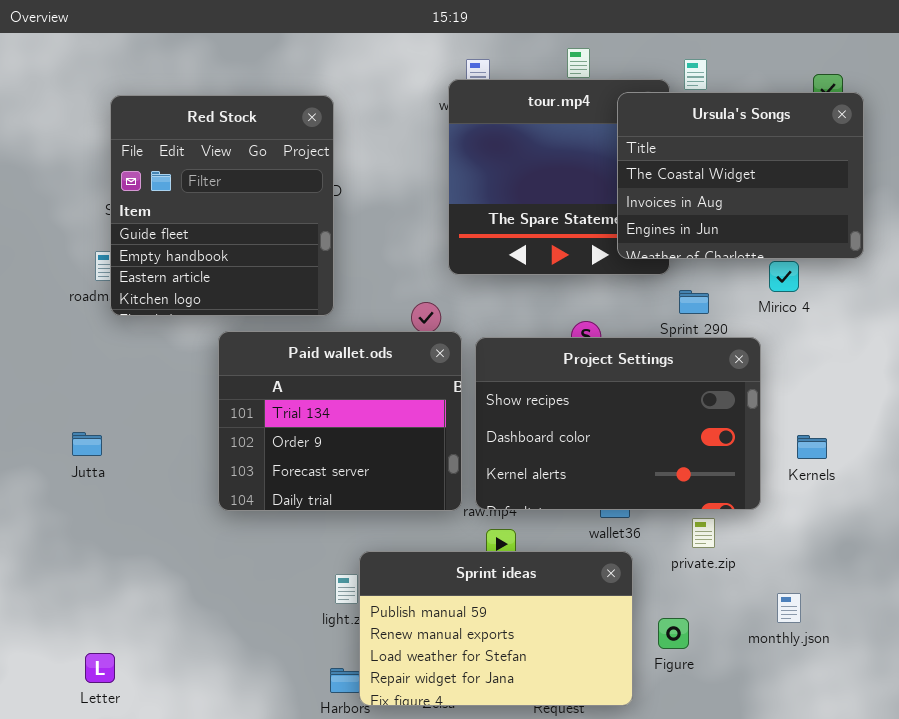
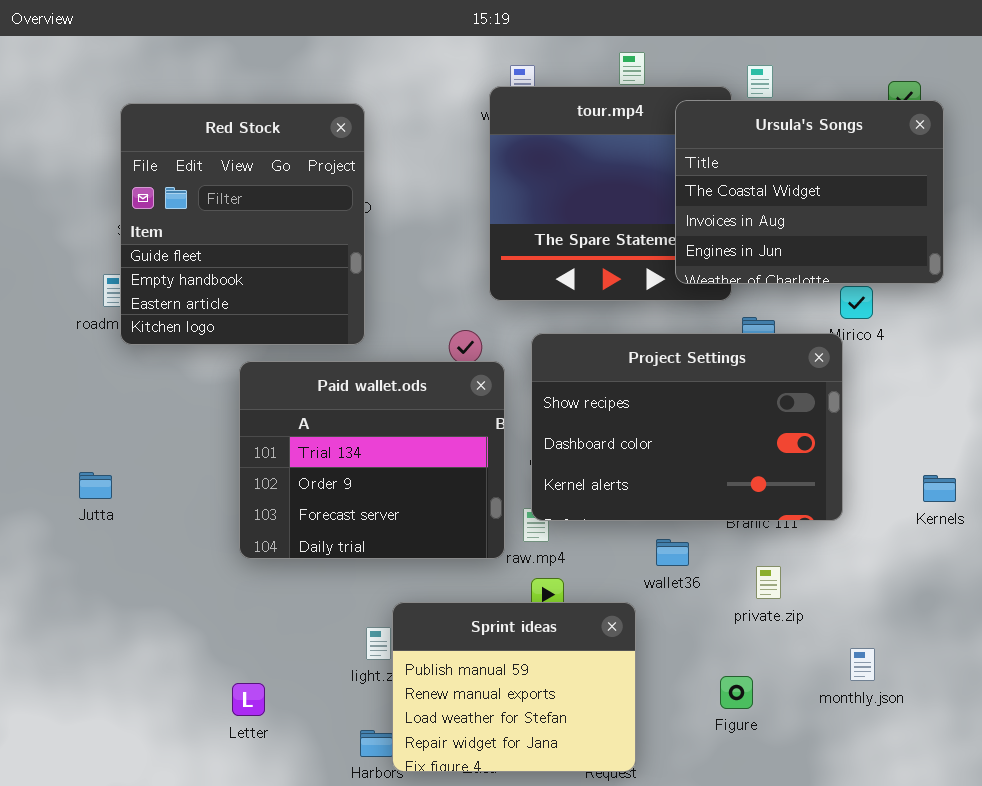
Project Settings: [475,337,761,510] -> [531,333,843,521], moved
Kernels: [797,435,827,459] -> [923,475,956,502], moved
Sprint ideas: [359,551,633,706] -> [392,602,636,772], resized
Letter: [85,653,115,683] -> [232,683,265,716], moved

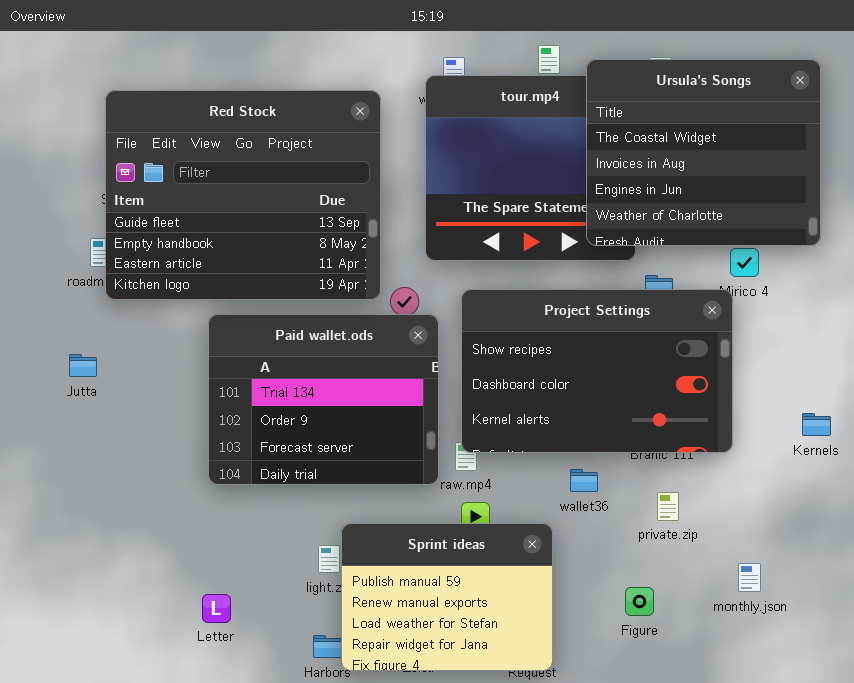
Ursula's Songs: [675,100,944,284] -> [586,59,821,246], resized
Red Stock: [120,103,365,345] -> [105,90,381,300], resized
Jutta: [79,472,112,499] -> [69,354,97,377], moved

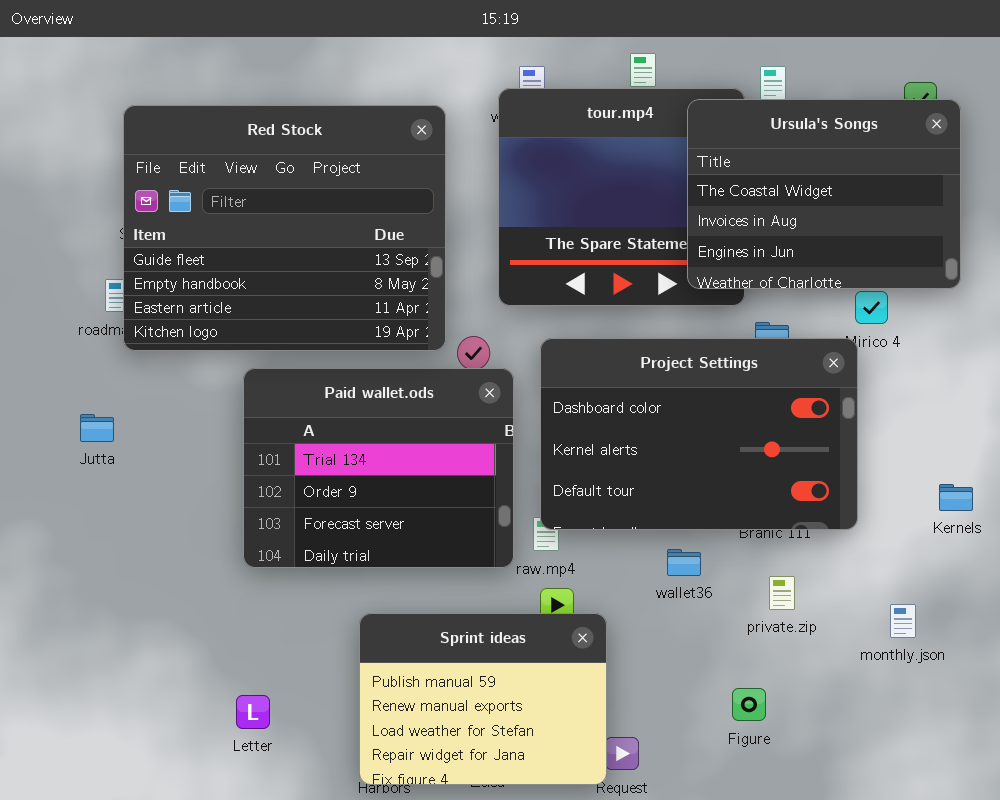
Ursula's Songs: [586,59,821,246] -> [687,99,961,289], resized
Project Settings: [461,289,733,453] -> [540,338,858,530], scrolled down 1 row
Sprint ideas: [341,523,553,671] -> [359,613,607,785], moved
monthly.json: [738,563,761,592] -> [890,604,916,638], moved

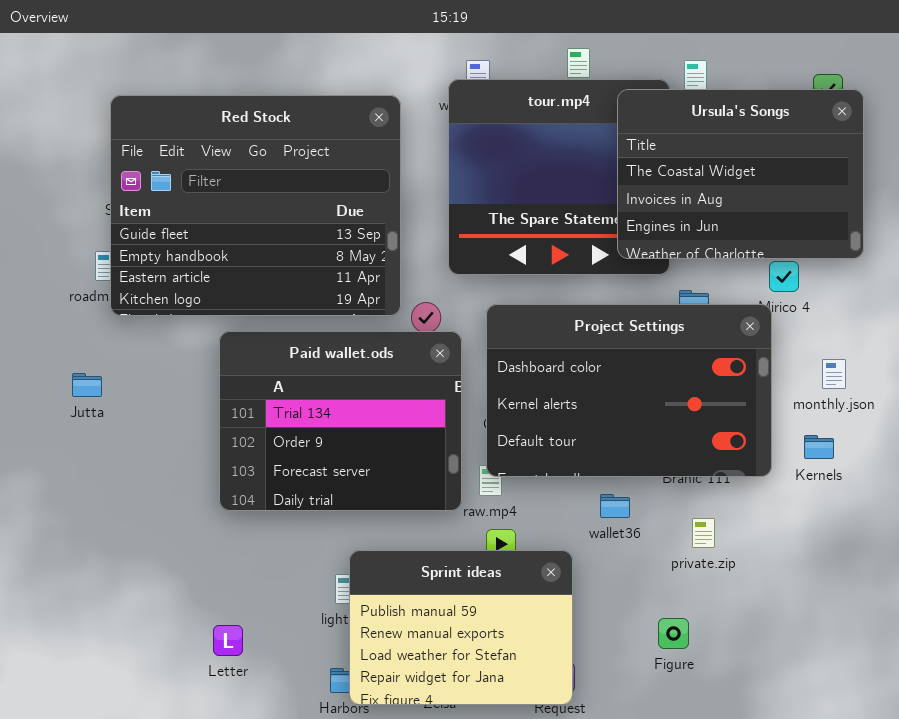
Kernels: [939,484,973,511] -> [804,435,834,459], moved
monthly.json: [890,604,916,638] -> [822,359,846,389], moved
Sprint ideas: [359,613,607,785] -> [349,550,573,705], moved

